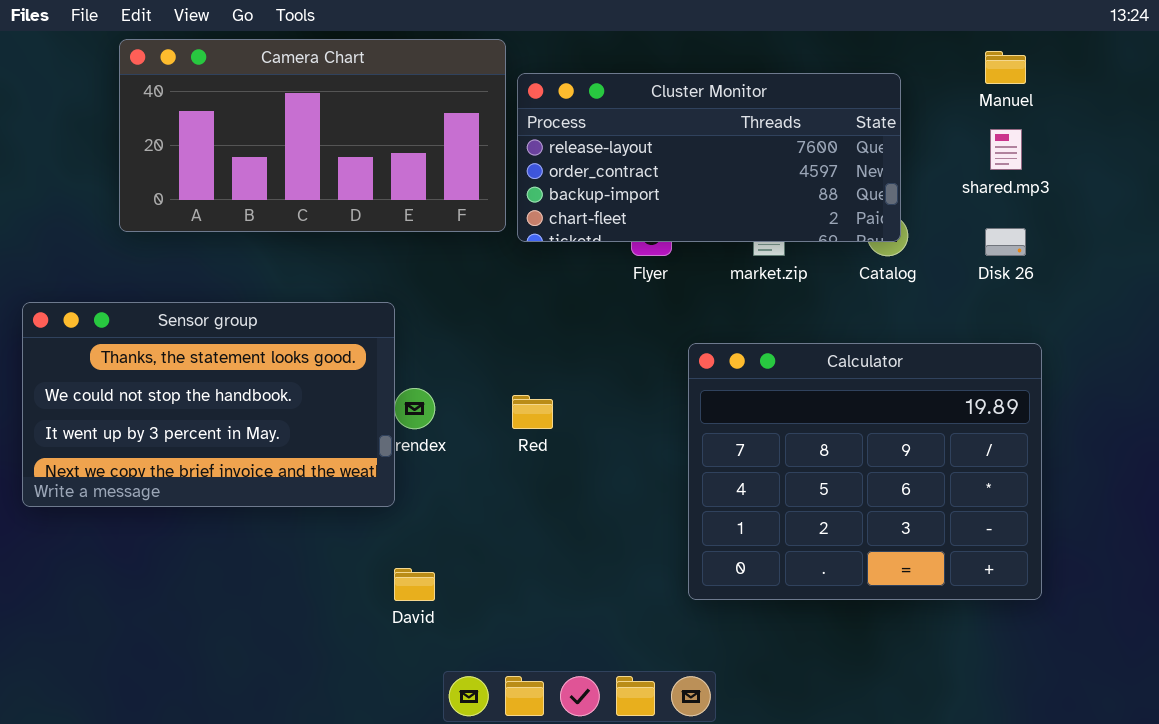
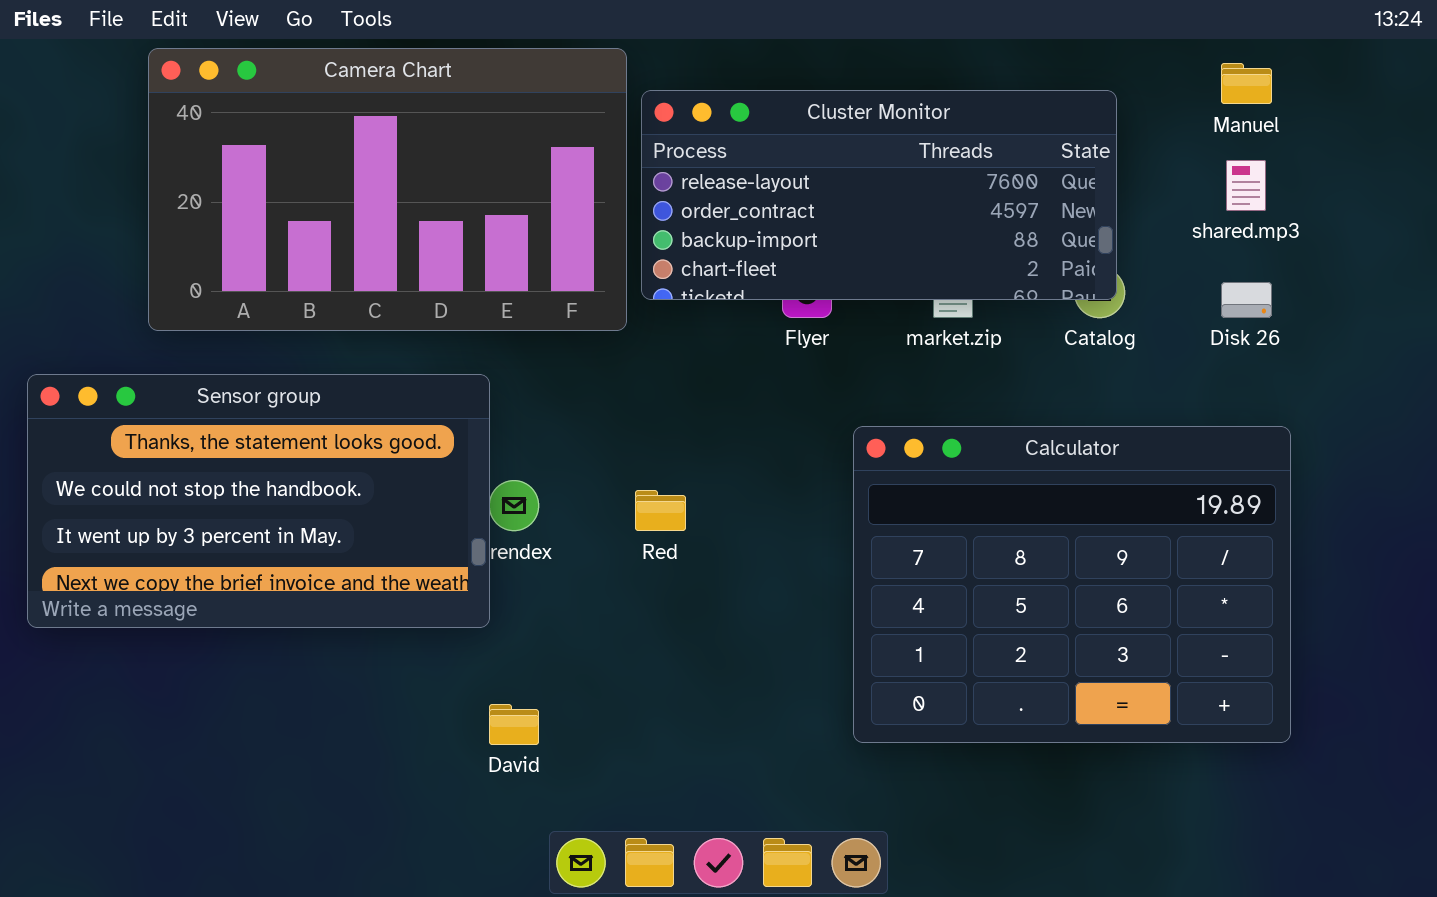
Camera Chart: [119,39,506,232] -> [148,48,627,331], resized

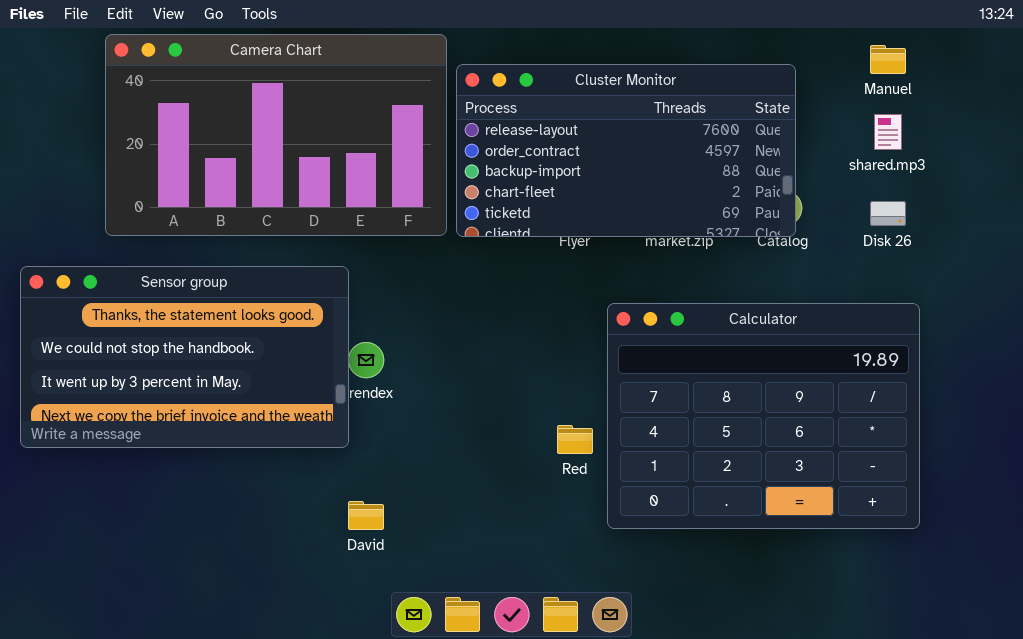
Cluster Monitor: [641,90,1117,300] -> [456,64,796,237], resized
Red: [635,490,686,531] -> [557,425,593,454], moved

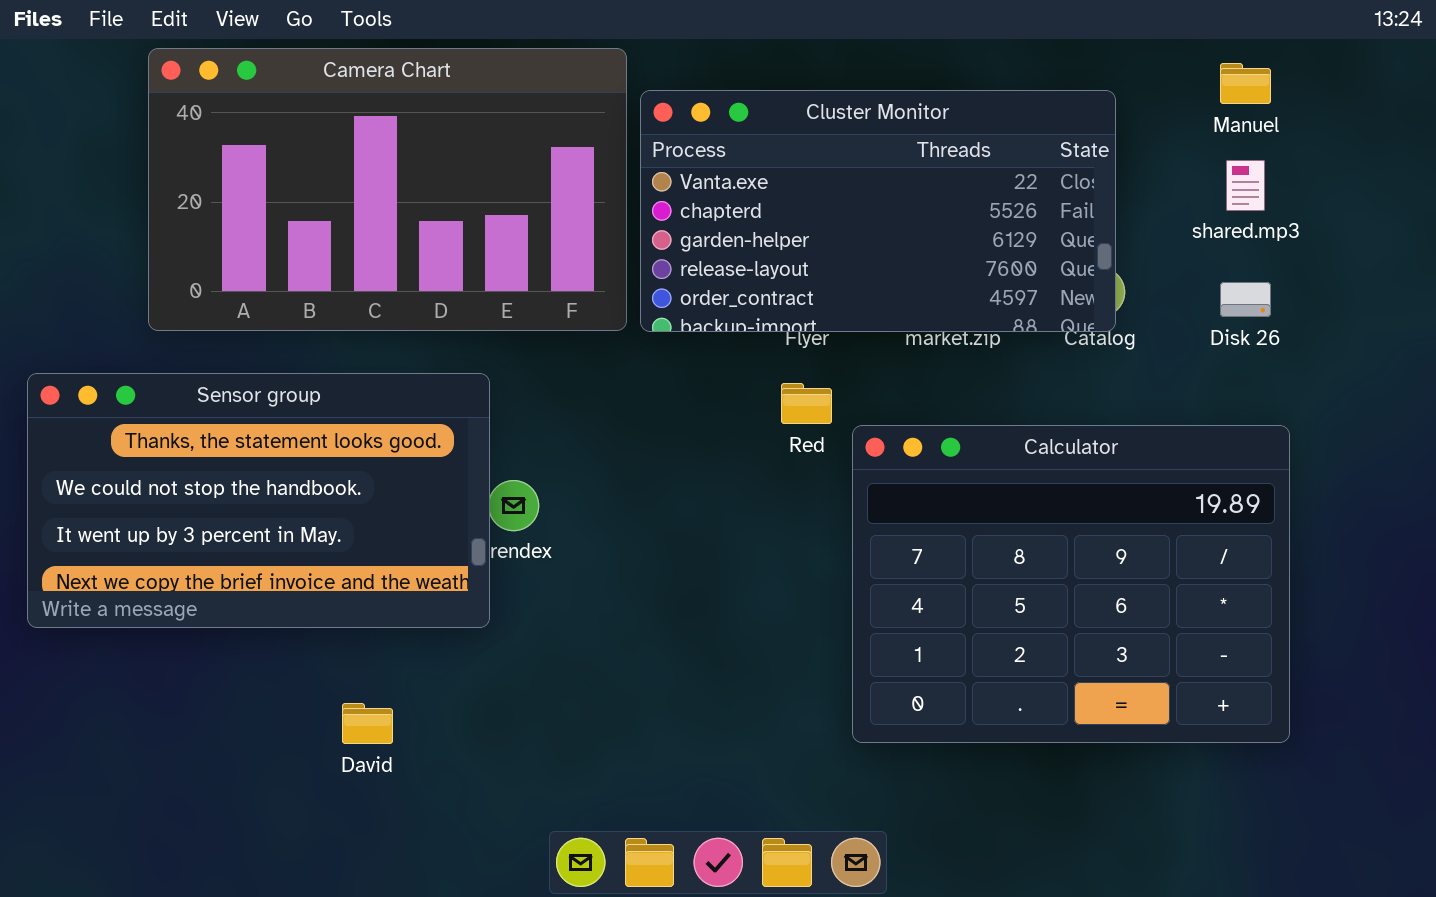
Cluster Monitor: [456,64,796,237] -> [640,90,1116,332], scrolled up 3 rows
Red: [557,425,593,454] -> [781,383,832,424], moved
David: [348,501,384,530] -> [342,703,393,744], moved

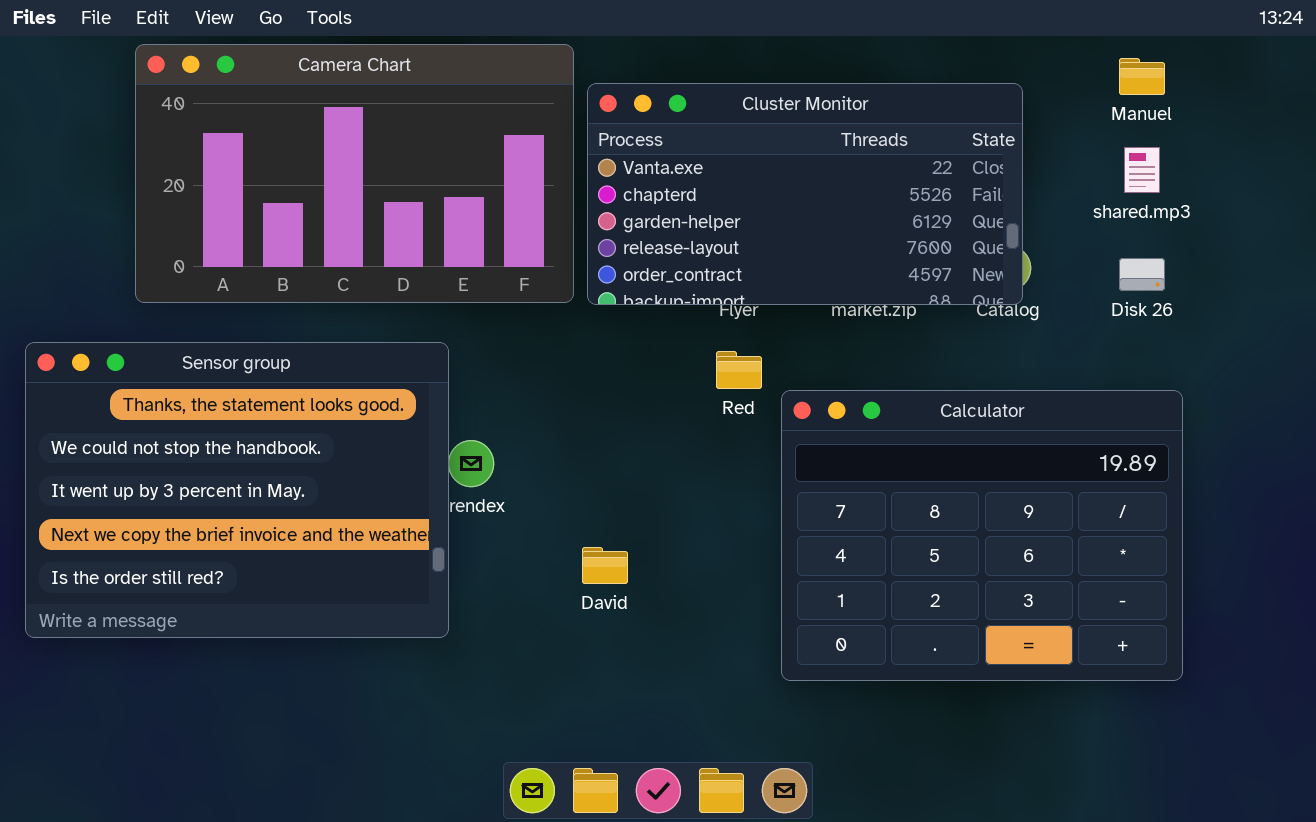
Sensor group: [27,373,490,628] -> [25,342,449,638], resized
David: [342,703,393,744] -> [582,547,628,584], moved

